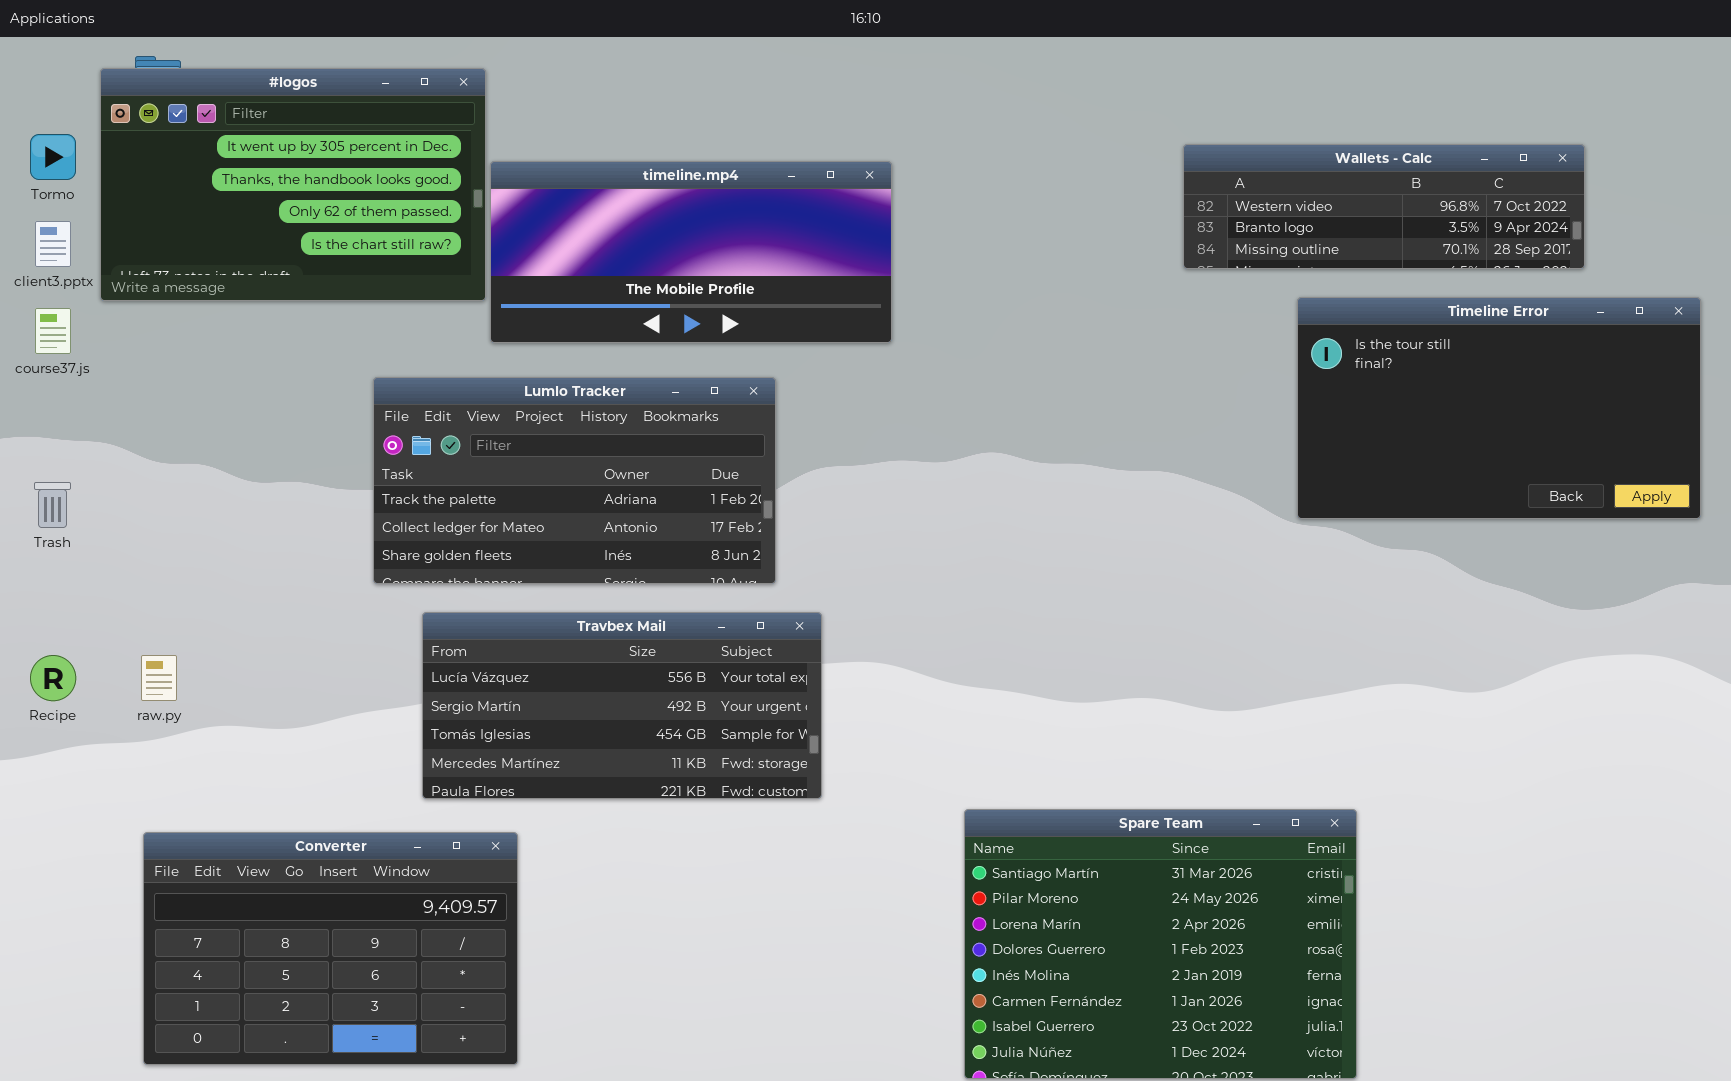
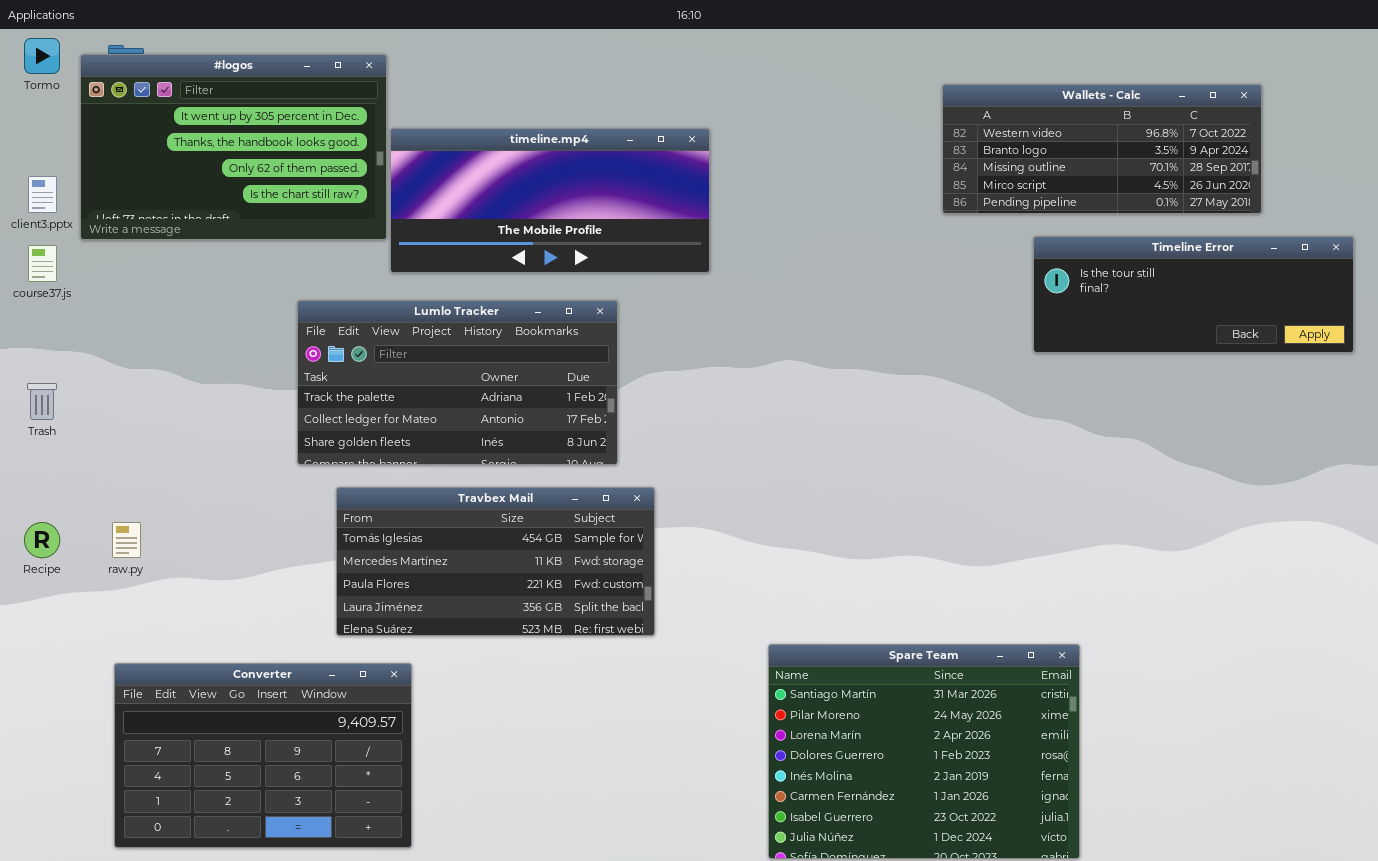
Tormo: [30,134,76,180] -> [24,38,60,74], moved
Wallets - Calc: [1183,144,1585,269] -> [942,84,1262,214], resized
Timeline Error: [1297,297,1701,519] -> [1033,236,1354,353], resized
Travbex Mail: [422,612,822,799] -> [336,487,655,636], scrolled down 2 rows

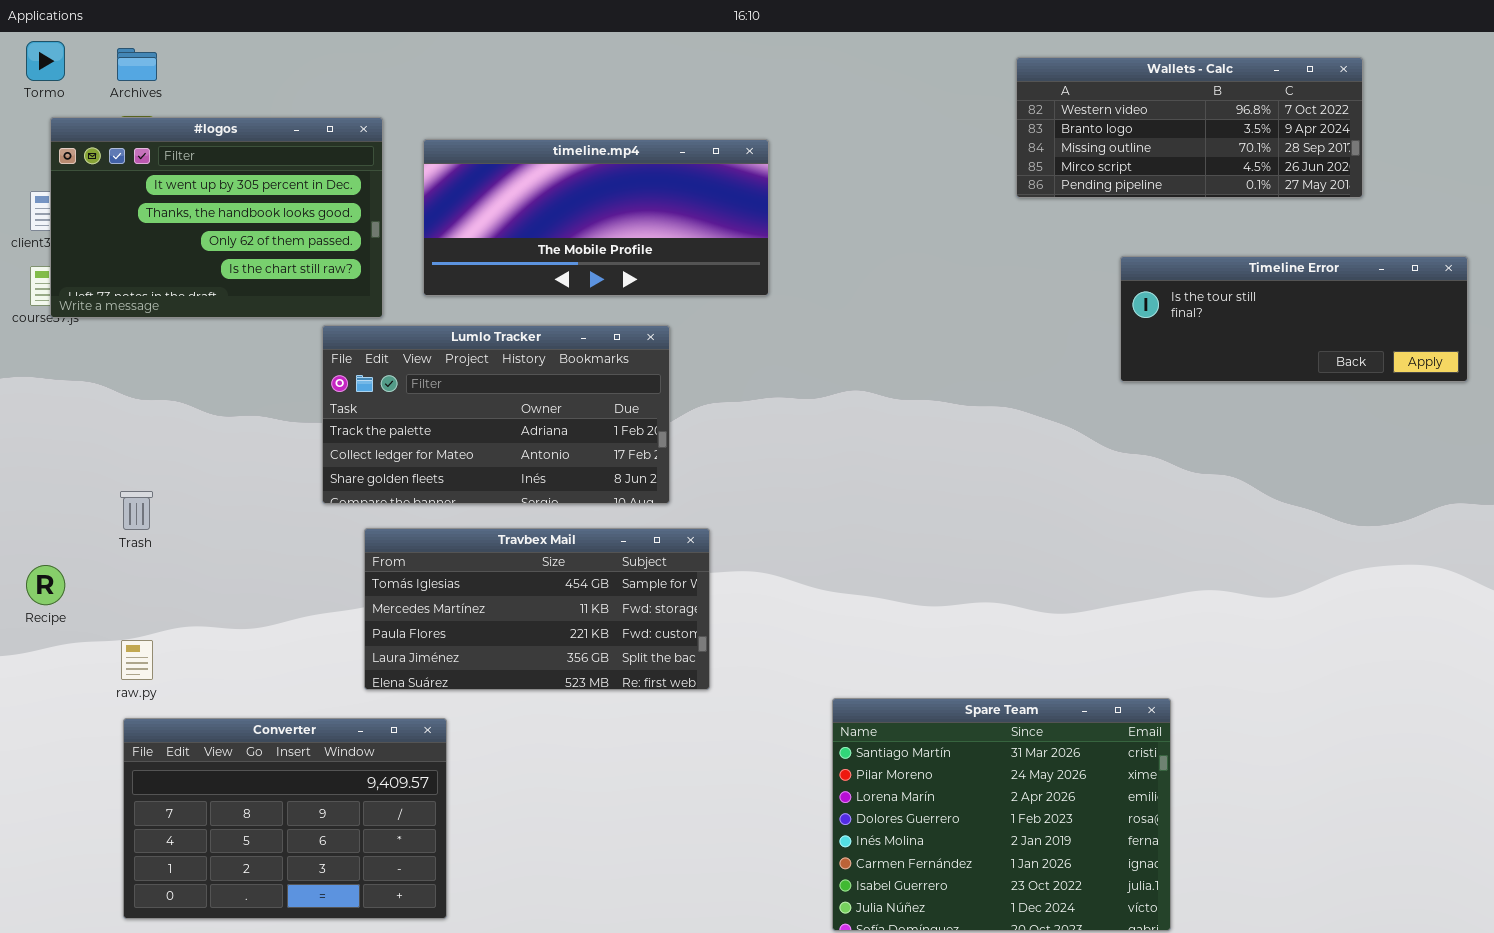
#logos: [80,54,387,240] -> [50,117,383,318], moved
Wallets - Calc: [942,84,1262,214] -> [1016,57,1363,198], moved
Trash: [27,383,57,420] -> [120,491,153,530], moved
raw.py: [112,522,141,558] -> [121,640,153,680], moved

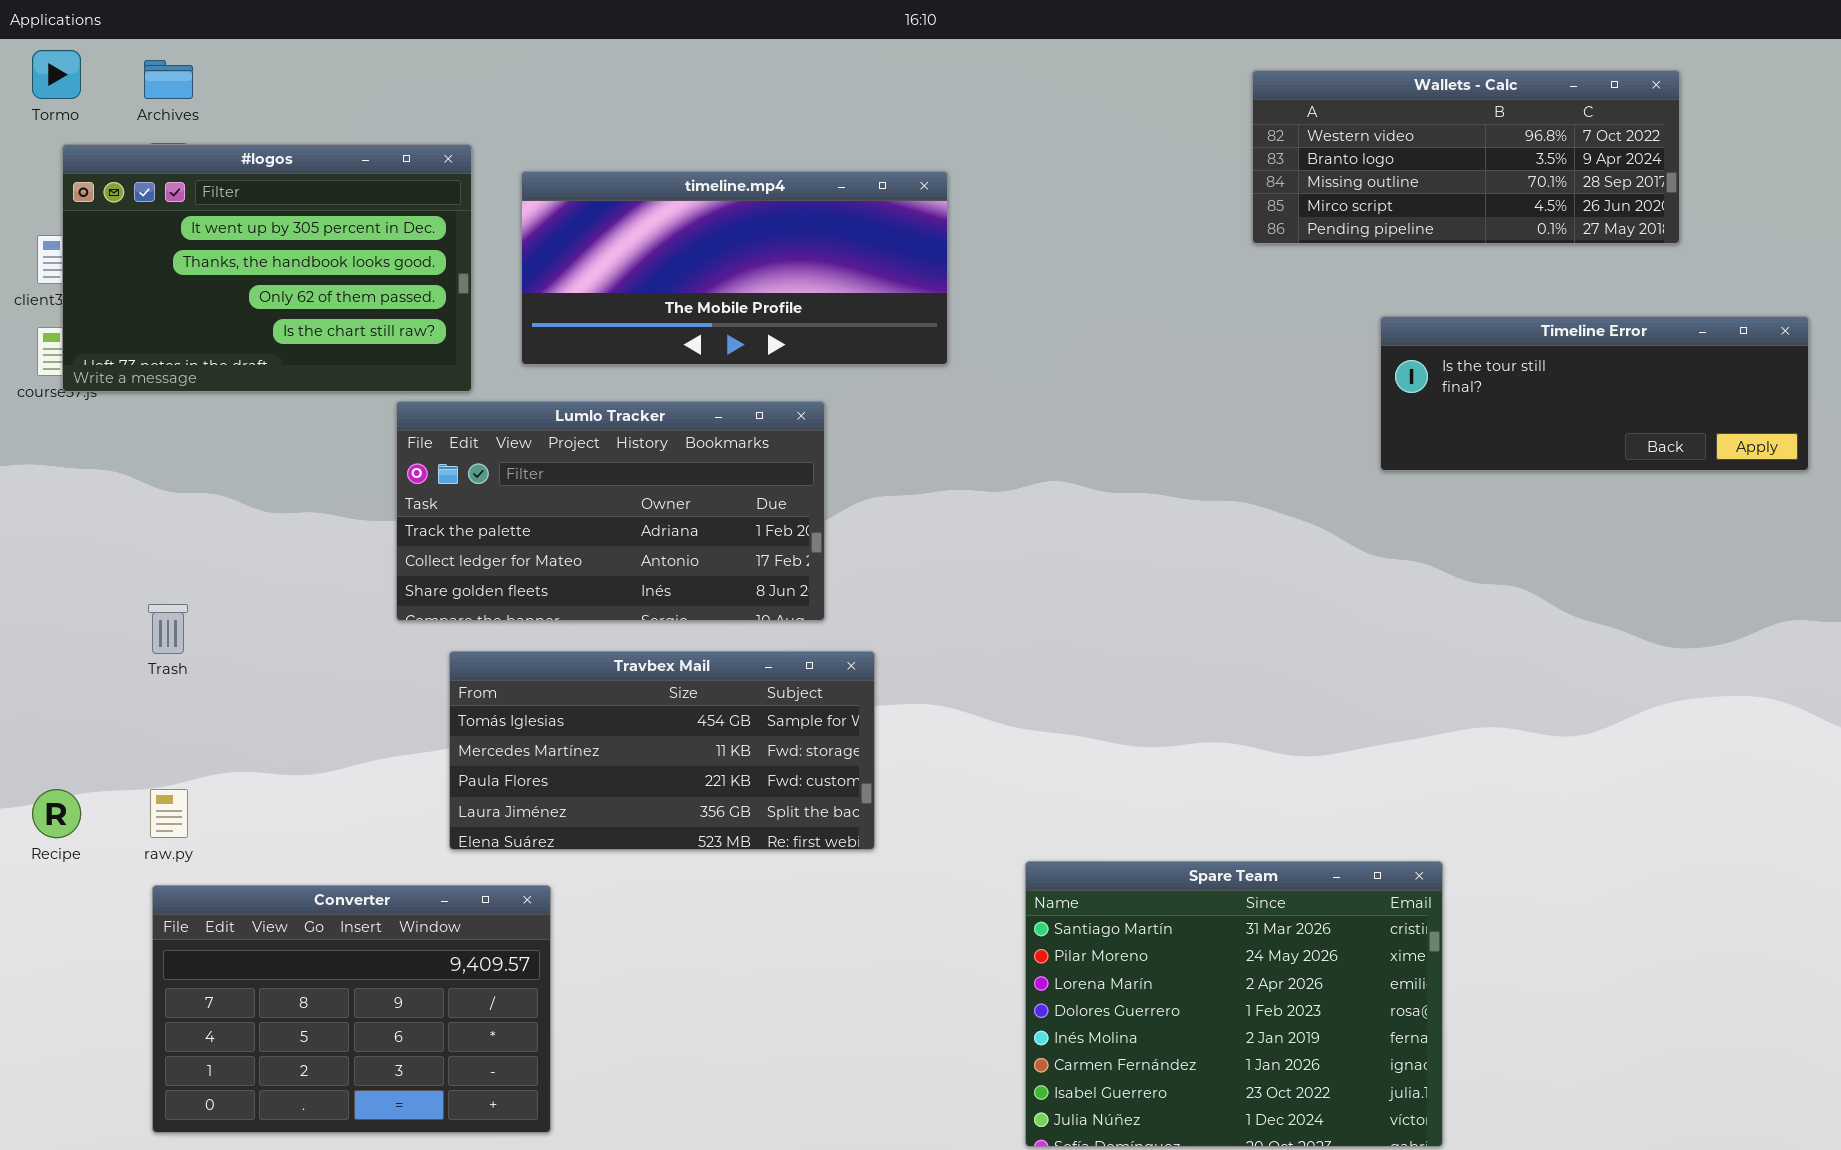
Recipe: [26,565,65,605] -> [32,789,81,838], moved

